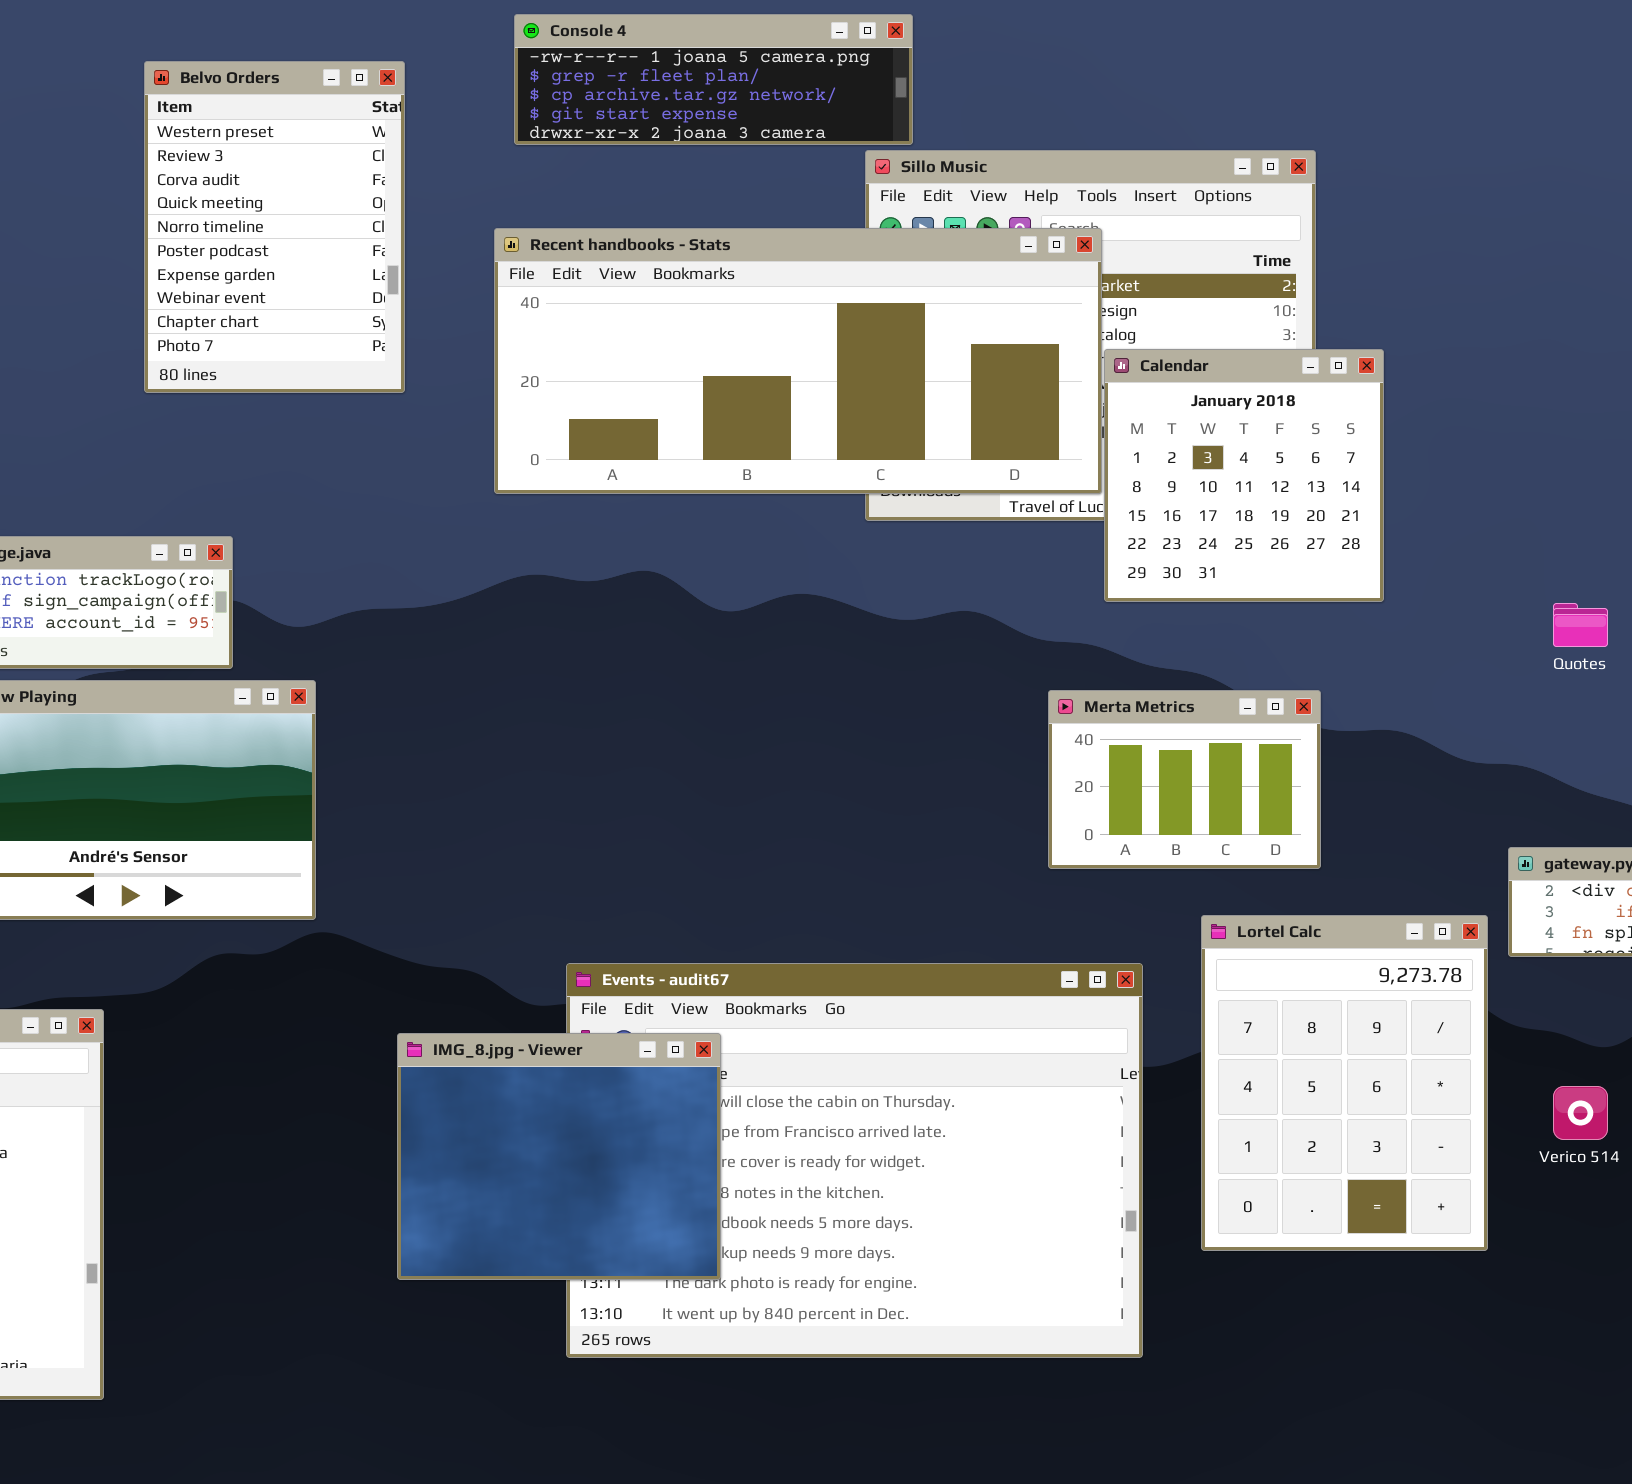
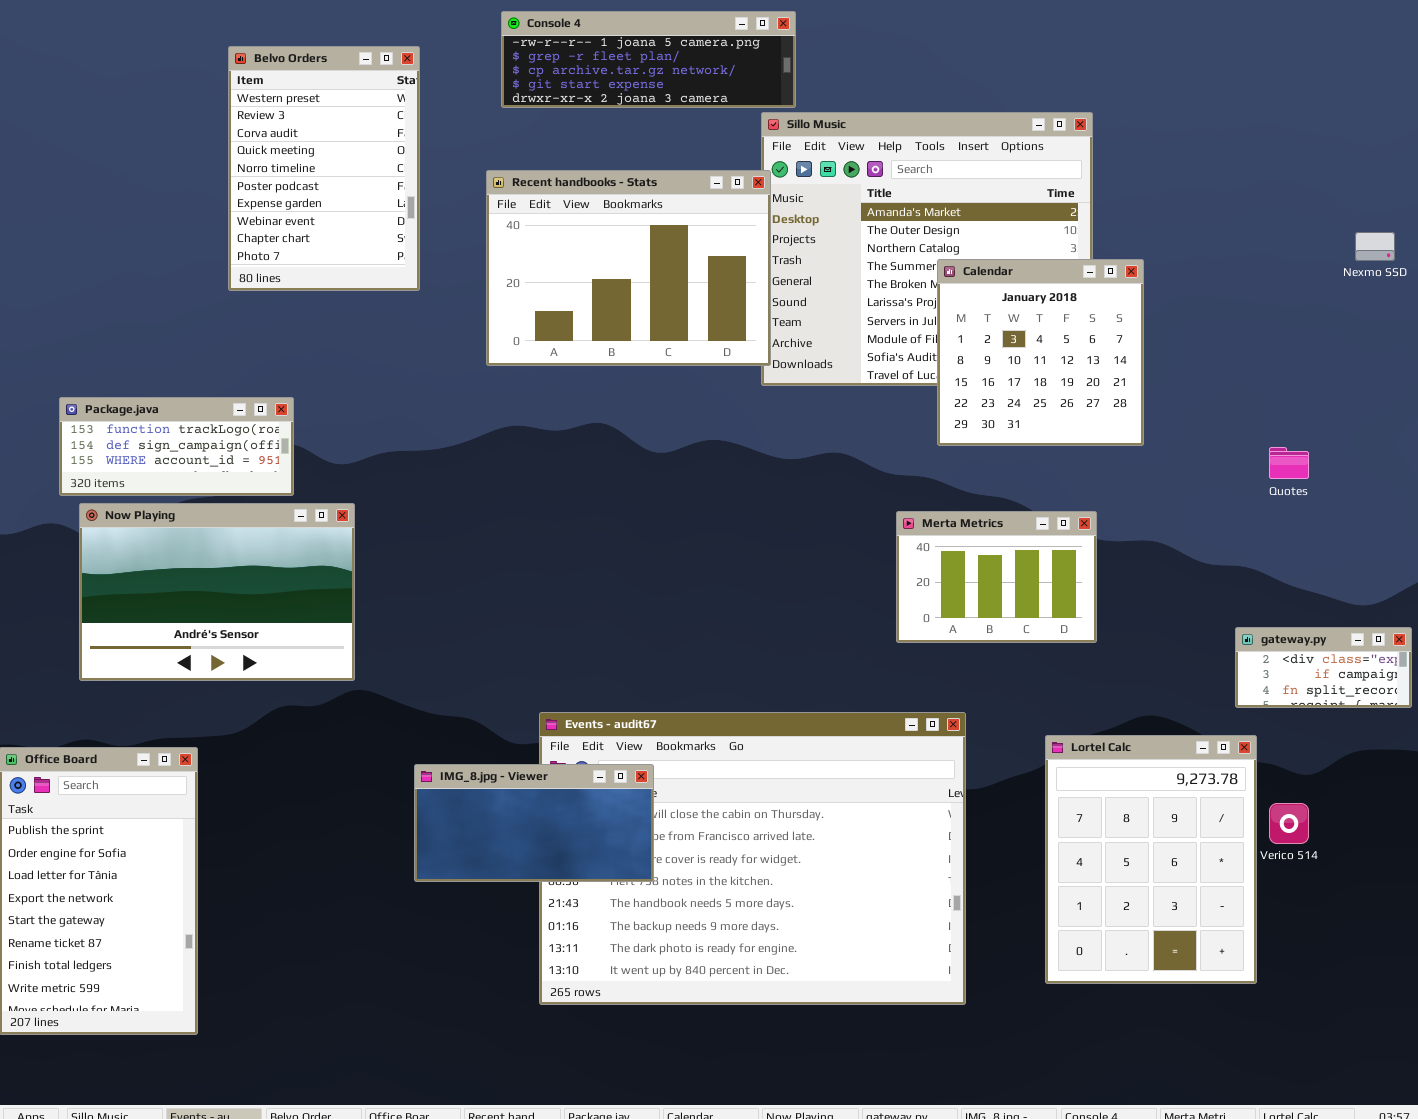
Recent handbooks - Stats: [494,228,1102,494] -> [486,170,771,366], resized
Lortel Calc: [1201,915,1488,1251] -> [1045,735,1257,984], moved
IMG_8.jpg - Viewer: [397,1033,721,1280] -> [414,764,654,882], resized

